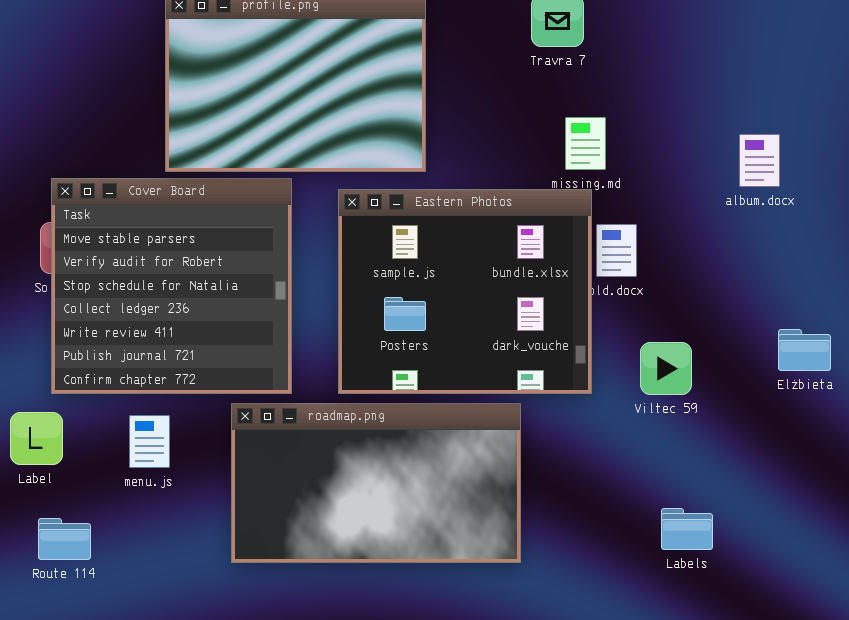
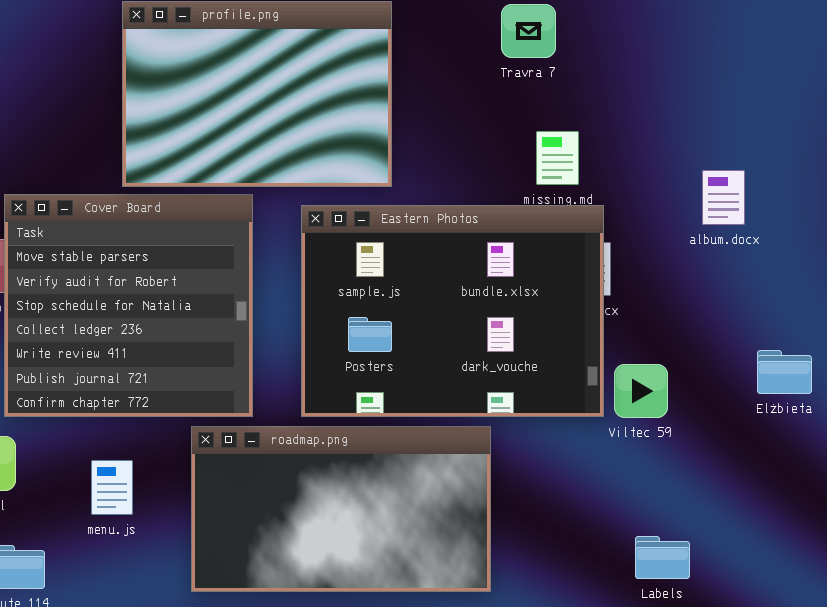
album.docx: [739,134,780,187] -> [702,170,745,225], moved
Eastern Photos: [338,189,592,394] -> [301,205,604,417], resized
menu.js: [129,415,170,468] -> [91,460,133,515], moved

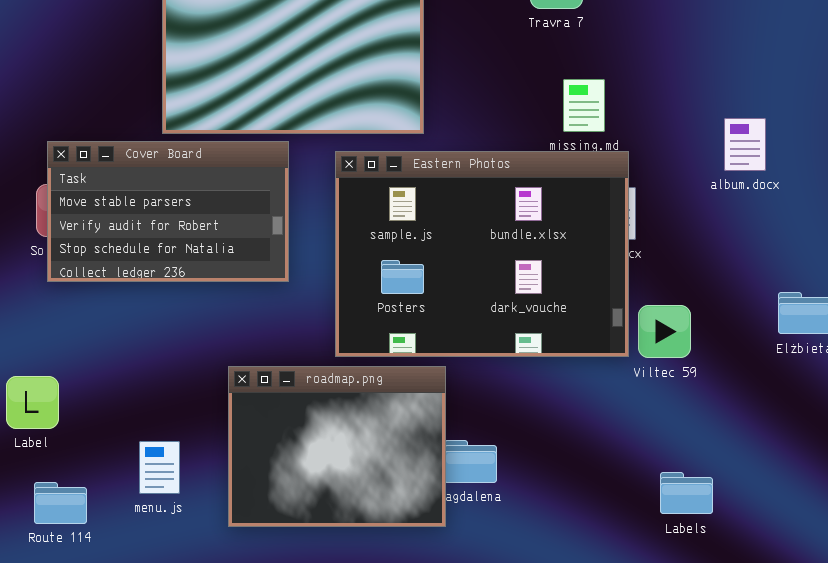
Cover Board: [4,194,253,417] -> [47,141,289,282], resized
roadmap.png: [191,426,491,592] -> [228,366,446,527], resized
menu.js: [91,460,133,515] -> [139,441,180,494], moved

